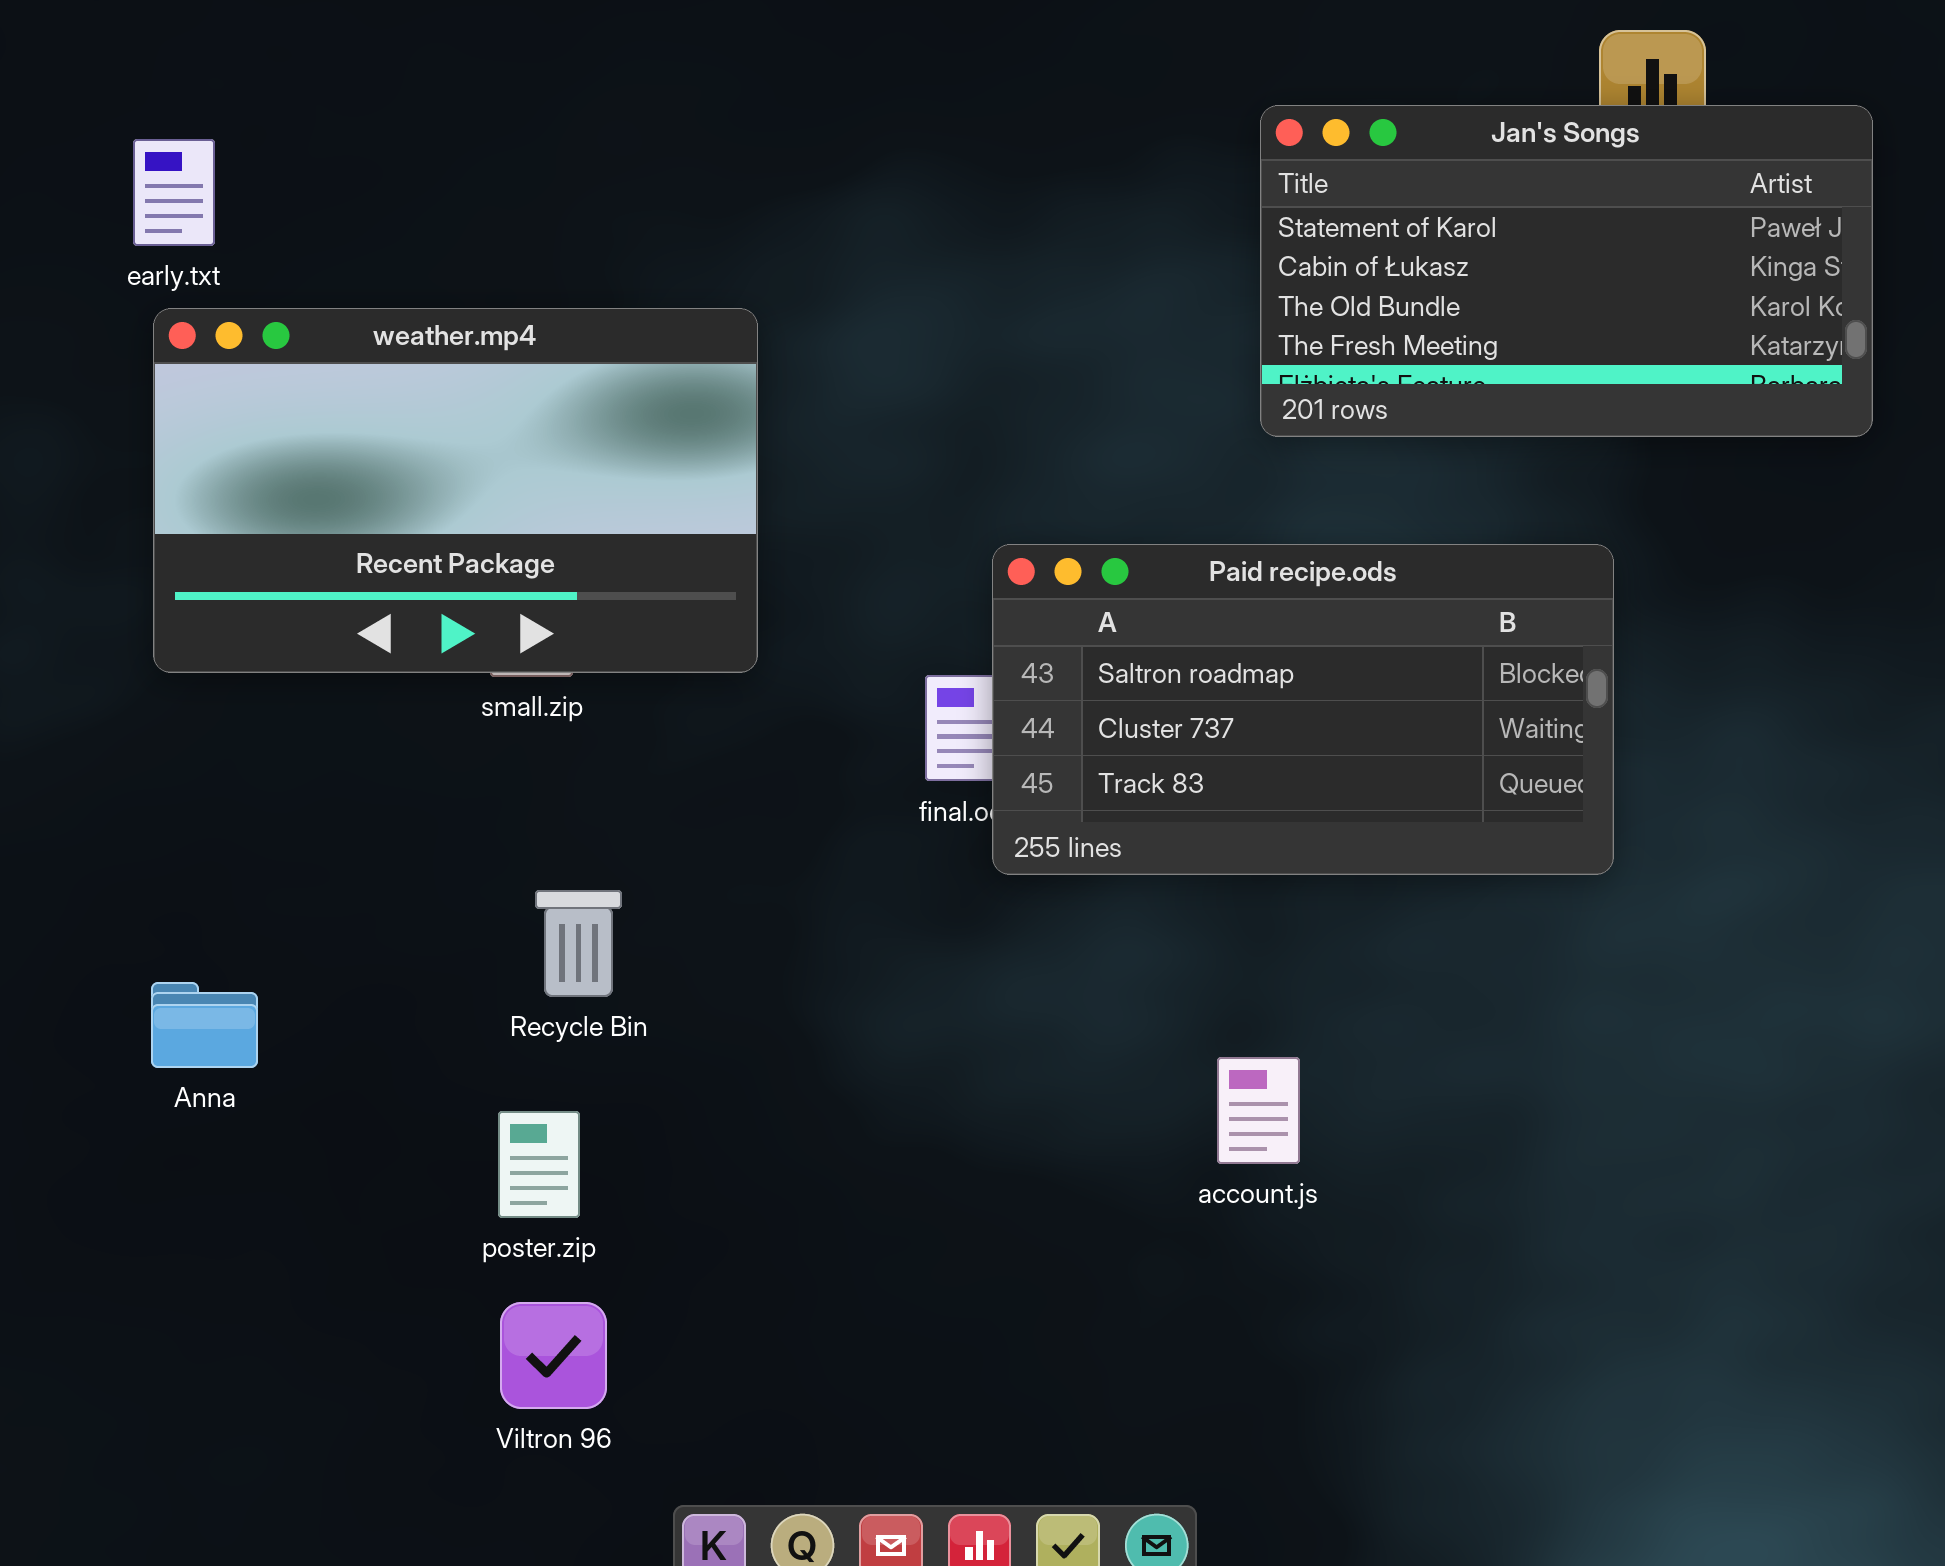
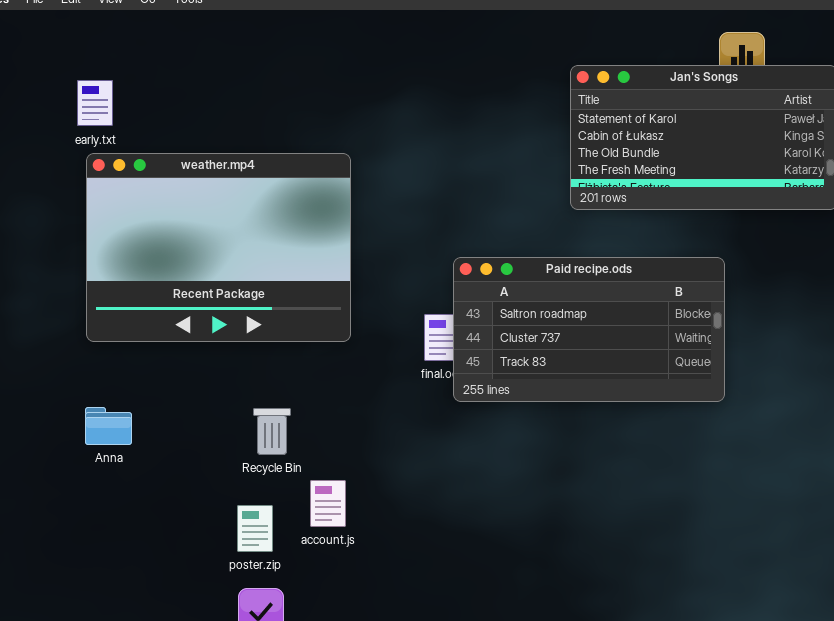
weather.mp4: [153,308,758,673] -> [86,153,351,342], resized
Anna: [151,982,258,1068] -> [85,407,132,445], moved
account.js: [1217,1057,1300,1164] -> [310,480,346,527], moved

